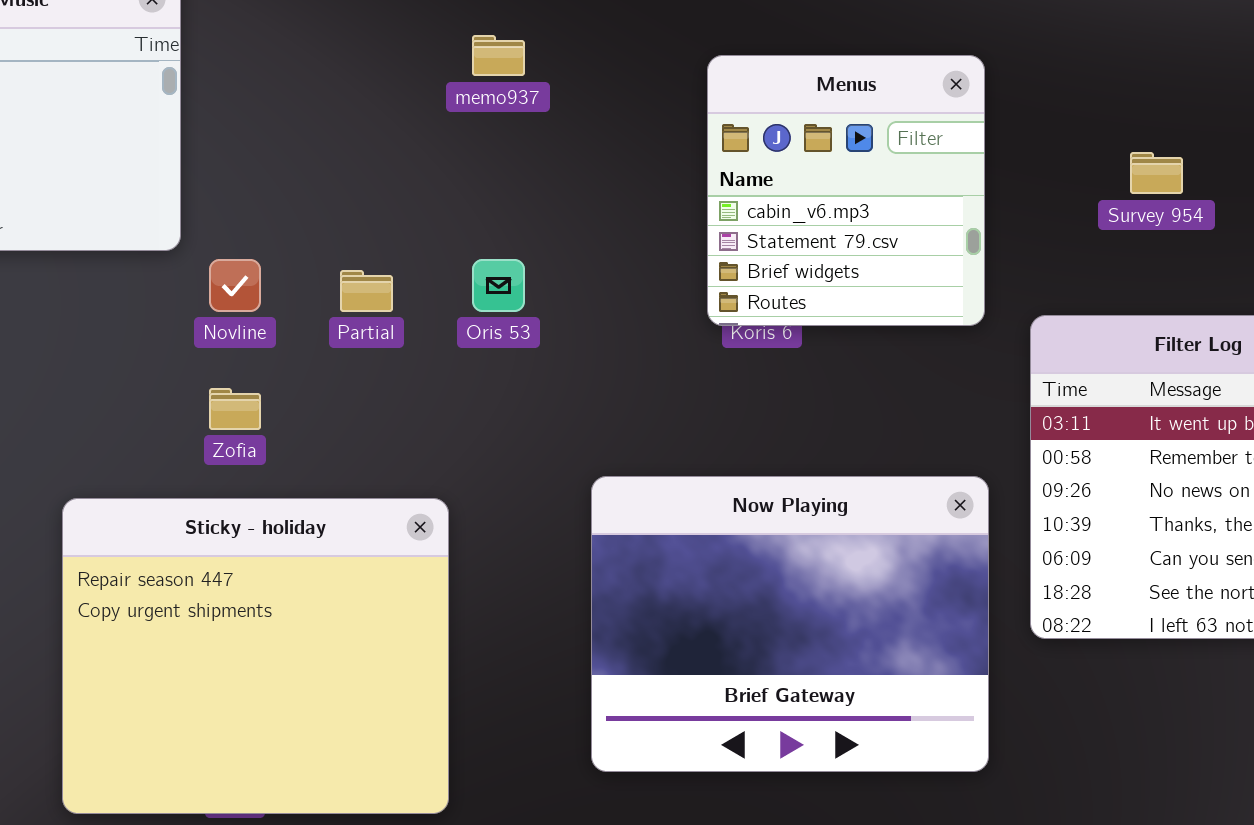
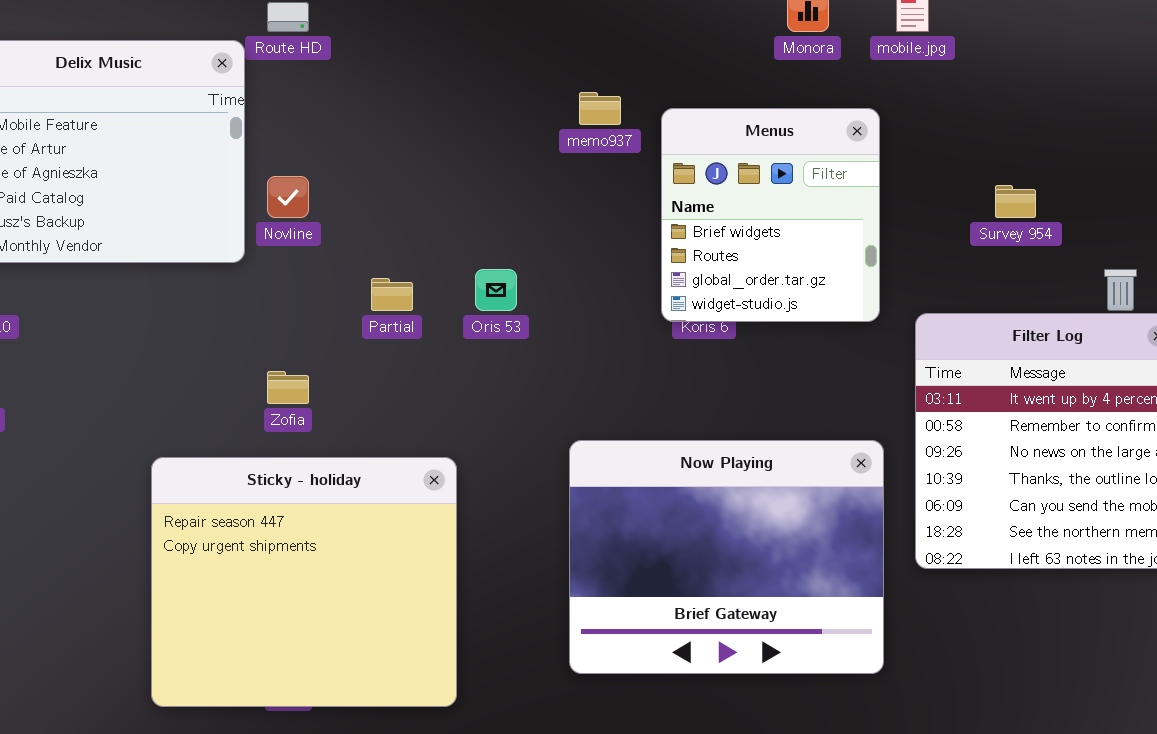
memo937: [472,35,525,76] -> [579,92,621,125], moved
Menus: [707,55,985,326] -> [661,108,880,322], scrolled down 2 rows
Novline: [209,259,261,312] -> [267,176,309,218], moved

